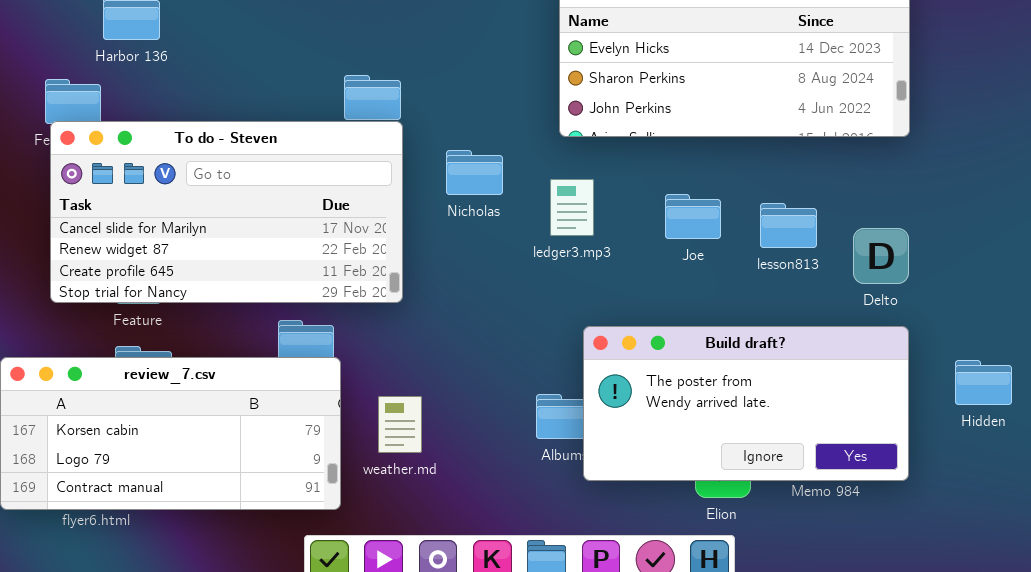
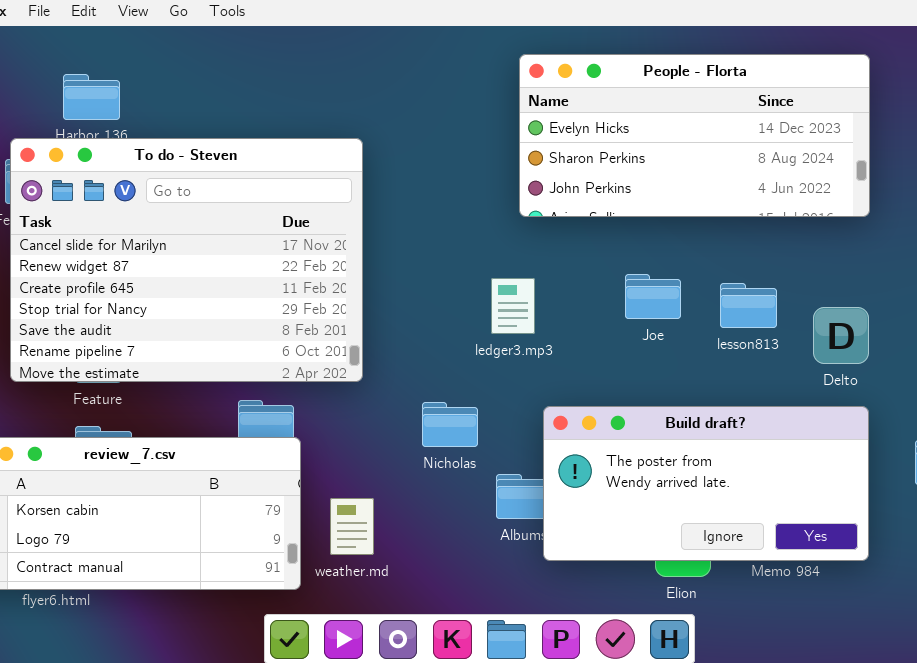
To do - Steven: [50,121,403,303] -> [10,138,363,382], resized
Nicholas: [446,150,503,195] -> [422,402,478,447], moved
ledger3.mp3: [550,179,594,236] -> [491,278,535,334], moved
weather.md: [378,396,422,453] -> [330,498,374,555], moved

